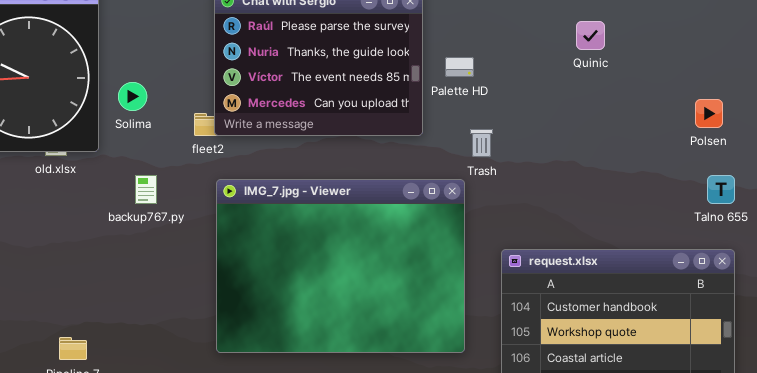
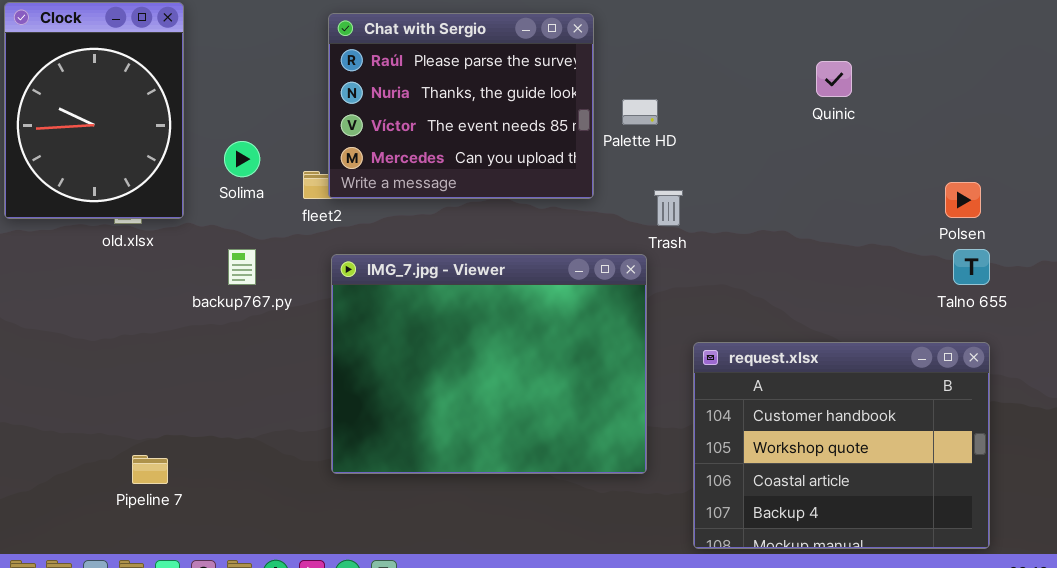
Quinic: [576,21,605,50] -> [816,61,852,97], moved
Solima: [118,82,147,111] -> [224,141,260,177], moved
Polsen: [695,99,723,128] -> [945,182,981,218], moved

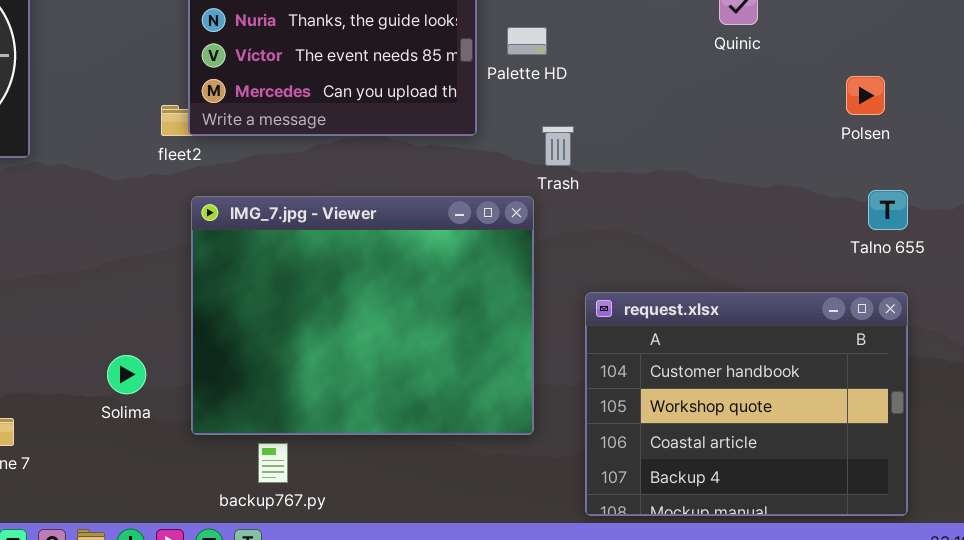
Solima: [224,141,260,177] -> [107,355,146,394], moved
Polsen: [945,182,981,218] -> [846,76,885,115], moved
backup767.py: [228,249,256,285] -> [258,443,288,483], moved

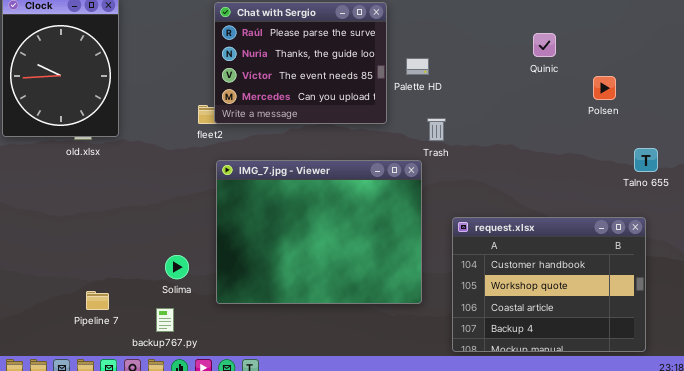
Polsen: [846,76,885,115] -> [593,76,616,100], moved
Talno 655: [868,190,908,230] -> [634,148,658,172], moved
backup767.py: [258,443,288,483] -> [156,308,174,332], moved

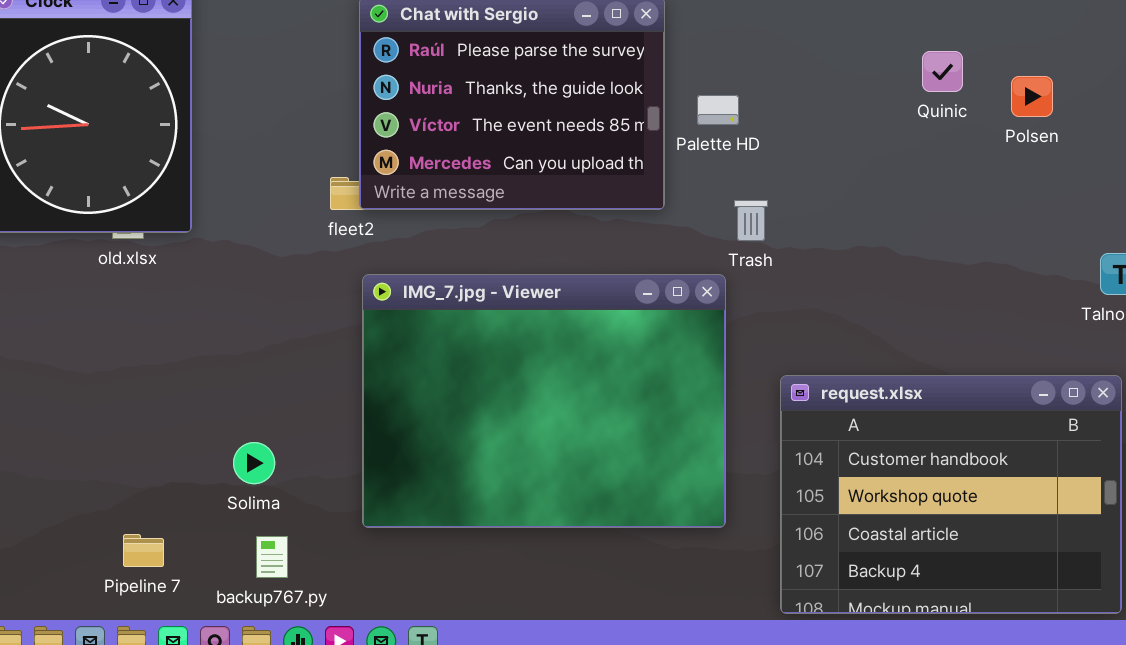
Polsen: [593,76,616,100] -> [1011,76,1053,117], moved
Solima: [165,255,189,279] -> [233,442,275,484], moved
Pipeline 7: [86,291,109,310] -> [123,534,164,567], moved

